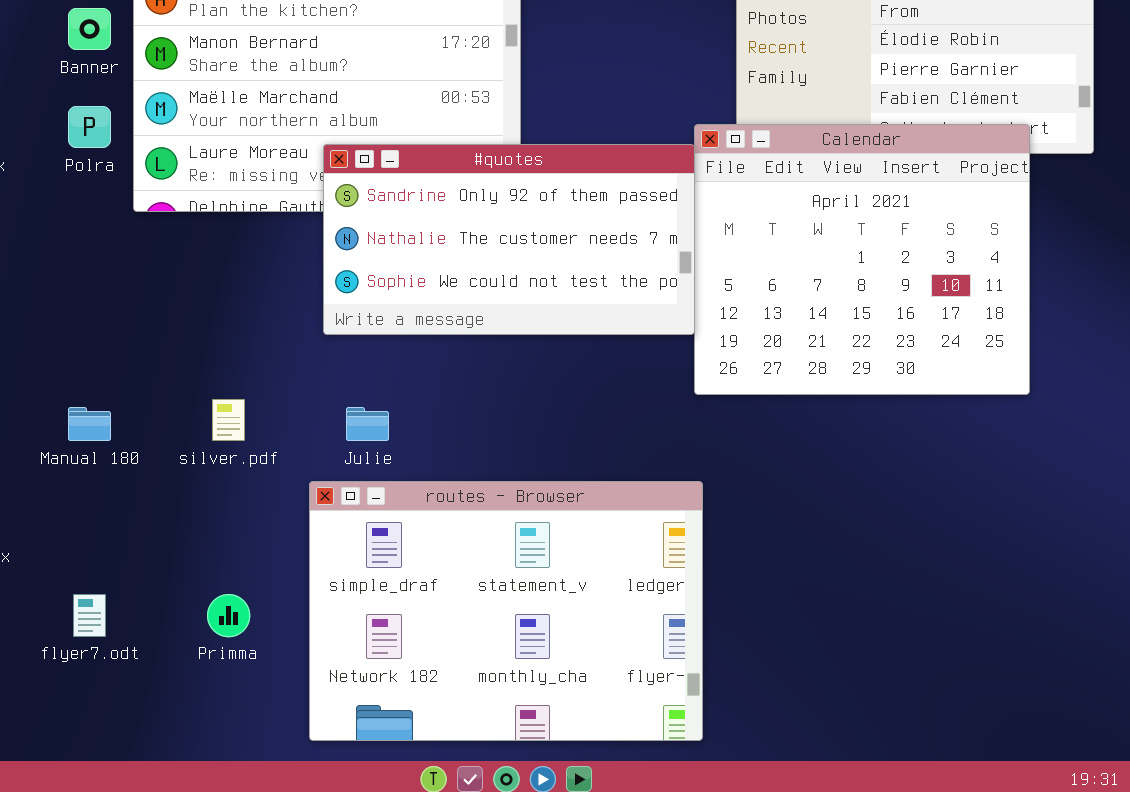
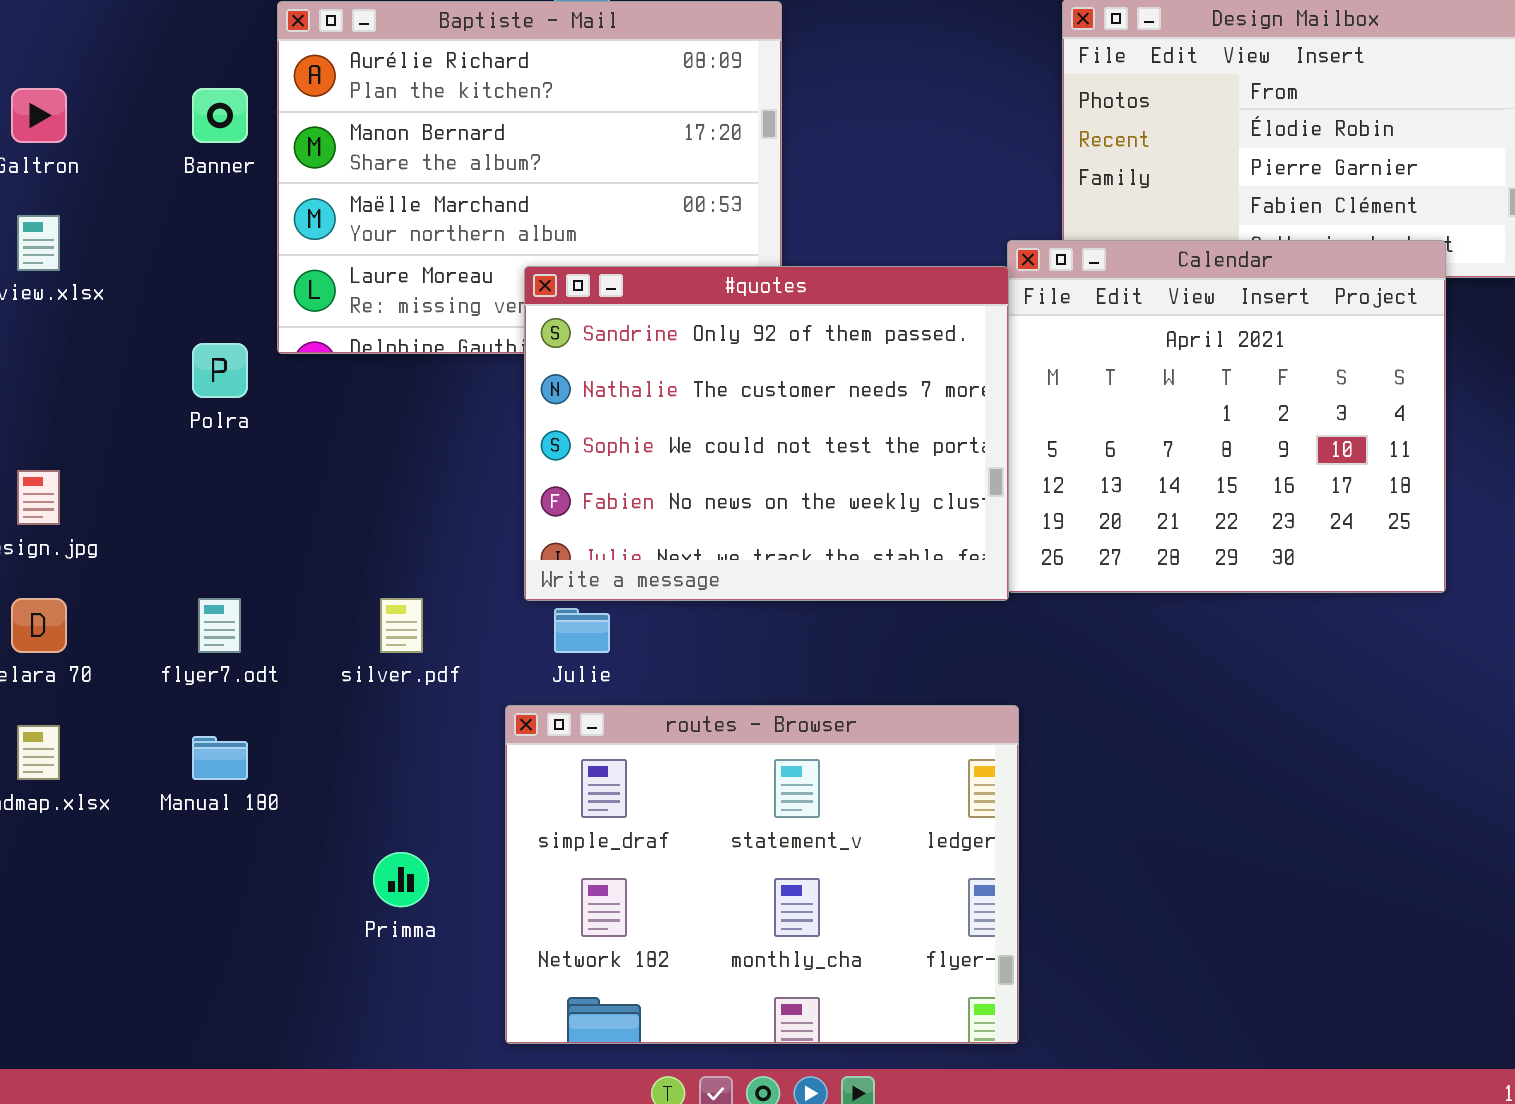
Polra: [68,106,111,148] -> [192,343,248,398], moved
#quotes: [323,144,695,335] -> [524,266,1009,601], resized
Manual 180: [68,407,111,441] -> [192,736,248,780], moved
flyer7.odt: [73,594,106,637] -> [198,598,241,653], moved

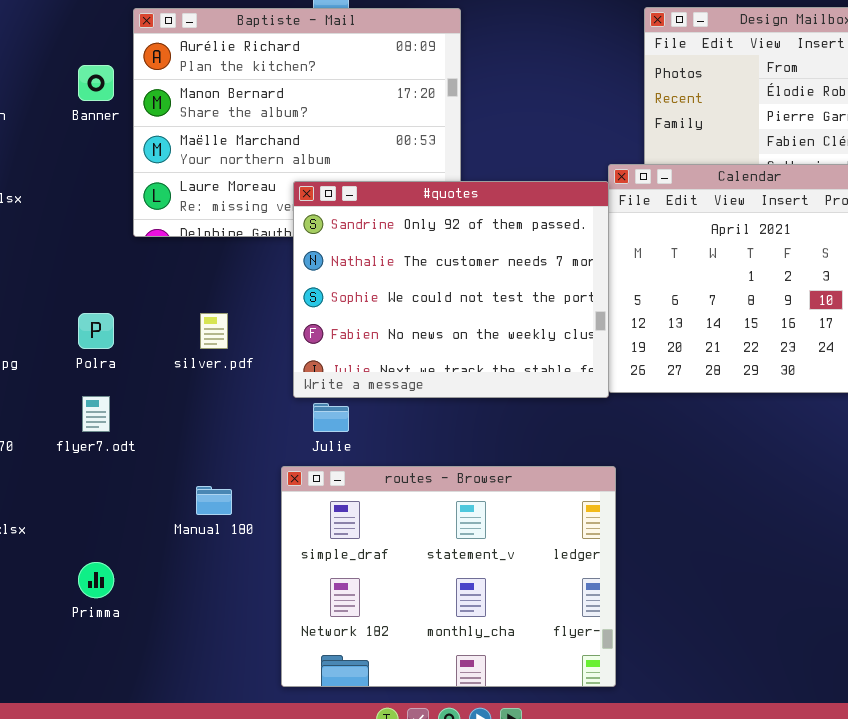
Polra: [192,343,248,398] -> [78,313,114,349], moved
silver.pdf: [380,598,423,653] -> [200,313,228,349], moved
Manual 180: [192,736,248,780] -> [196,486,232,515], moved
Primma: [373,852,429,907] -> [78,562,114,598], moved

